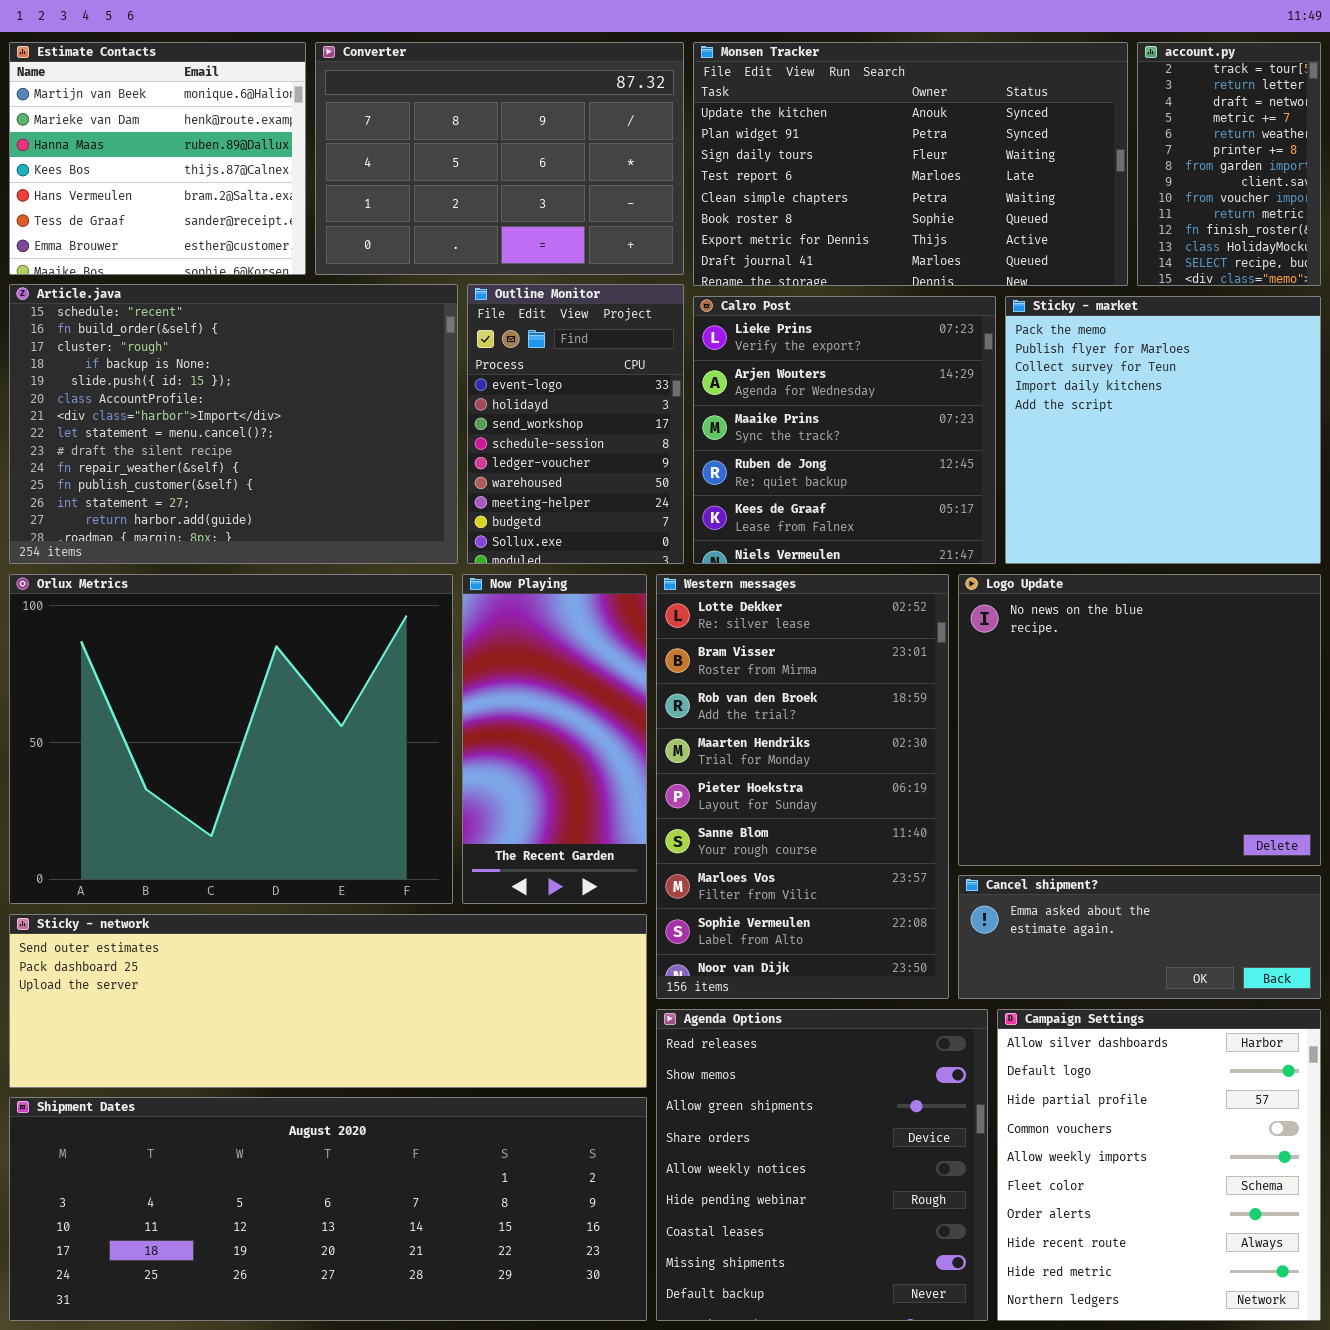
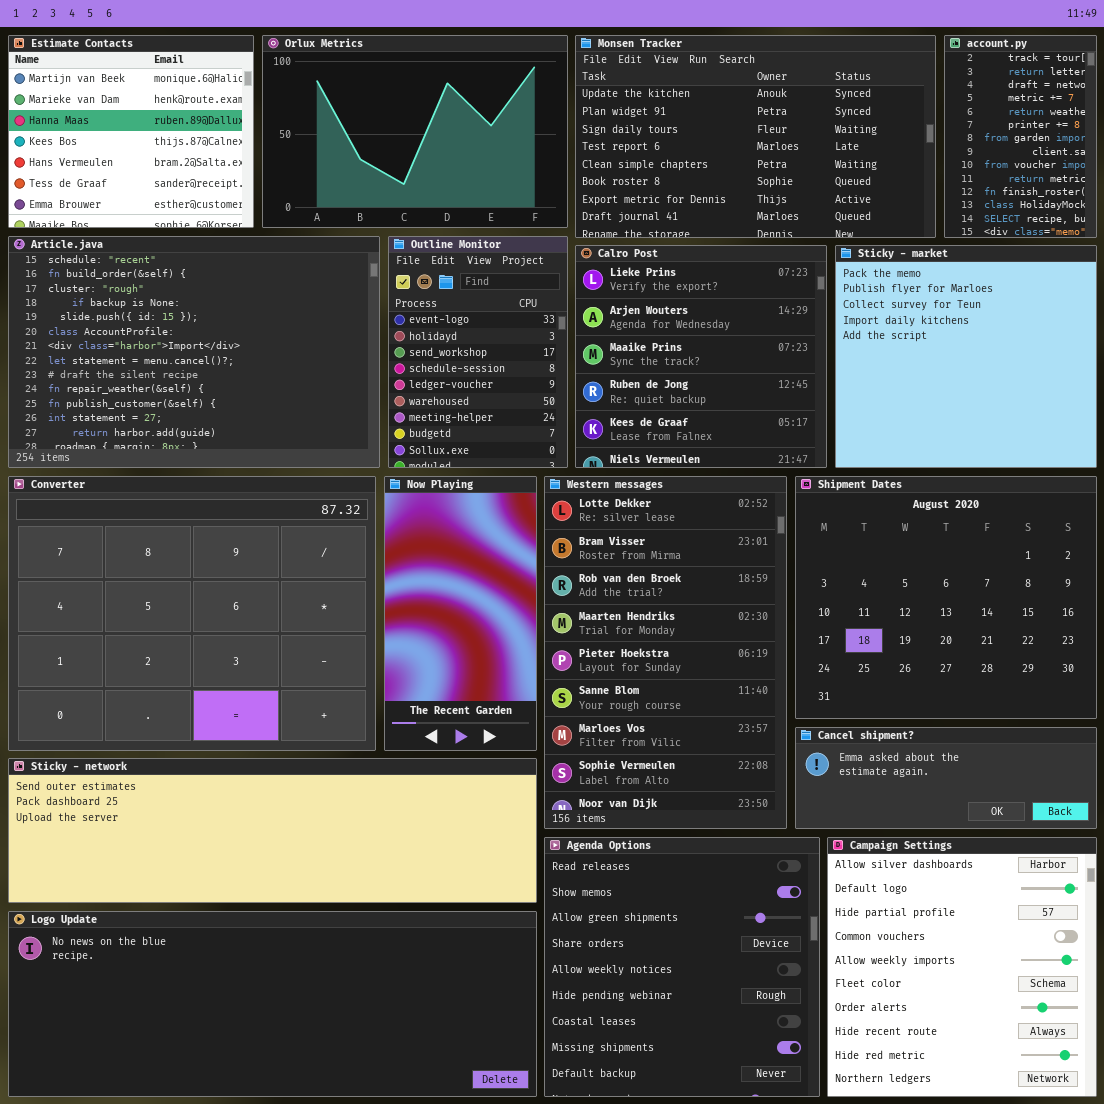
Converter: [315,42,684,275] -> [8,476,376,751], moved, resized
Orlux Metrics: [9,574,453,904] -> [262,35,568,228], moved, resized
Logo Update: [958,574,1321,866] -> [8,911,537,1097], moved, resized
Shipment Dates: [9,1097,647,1321] -> [795,476,1097,719], moved, resized

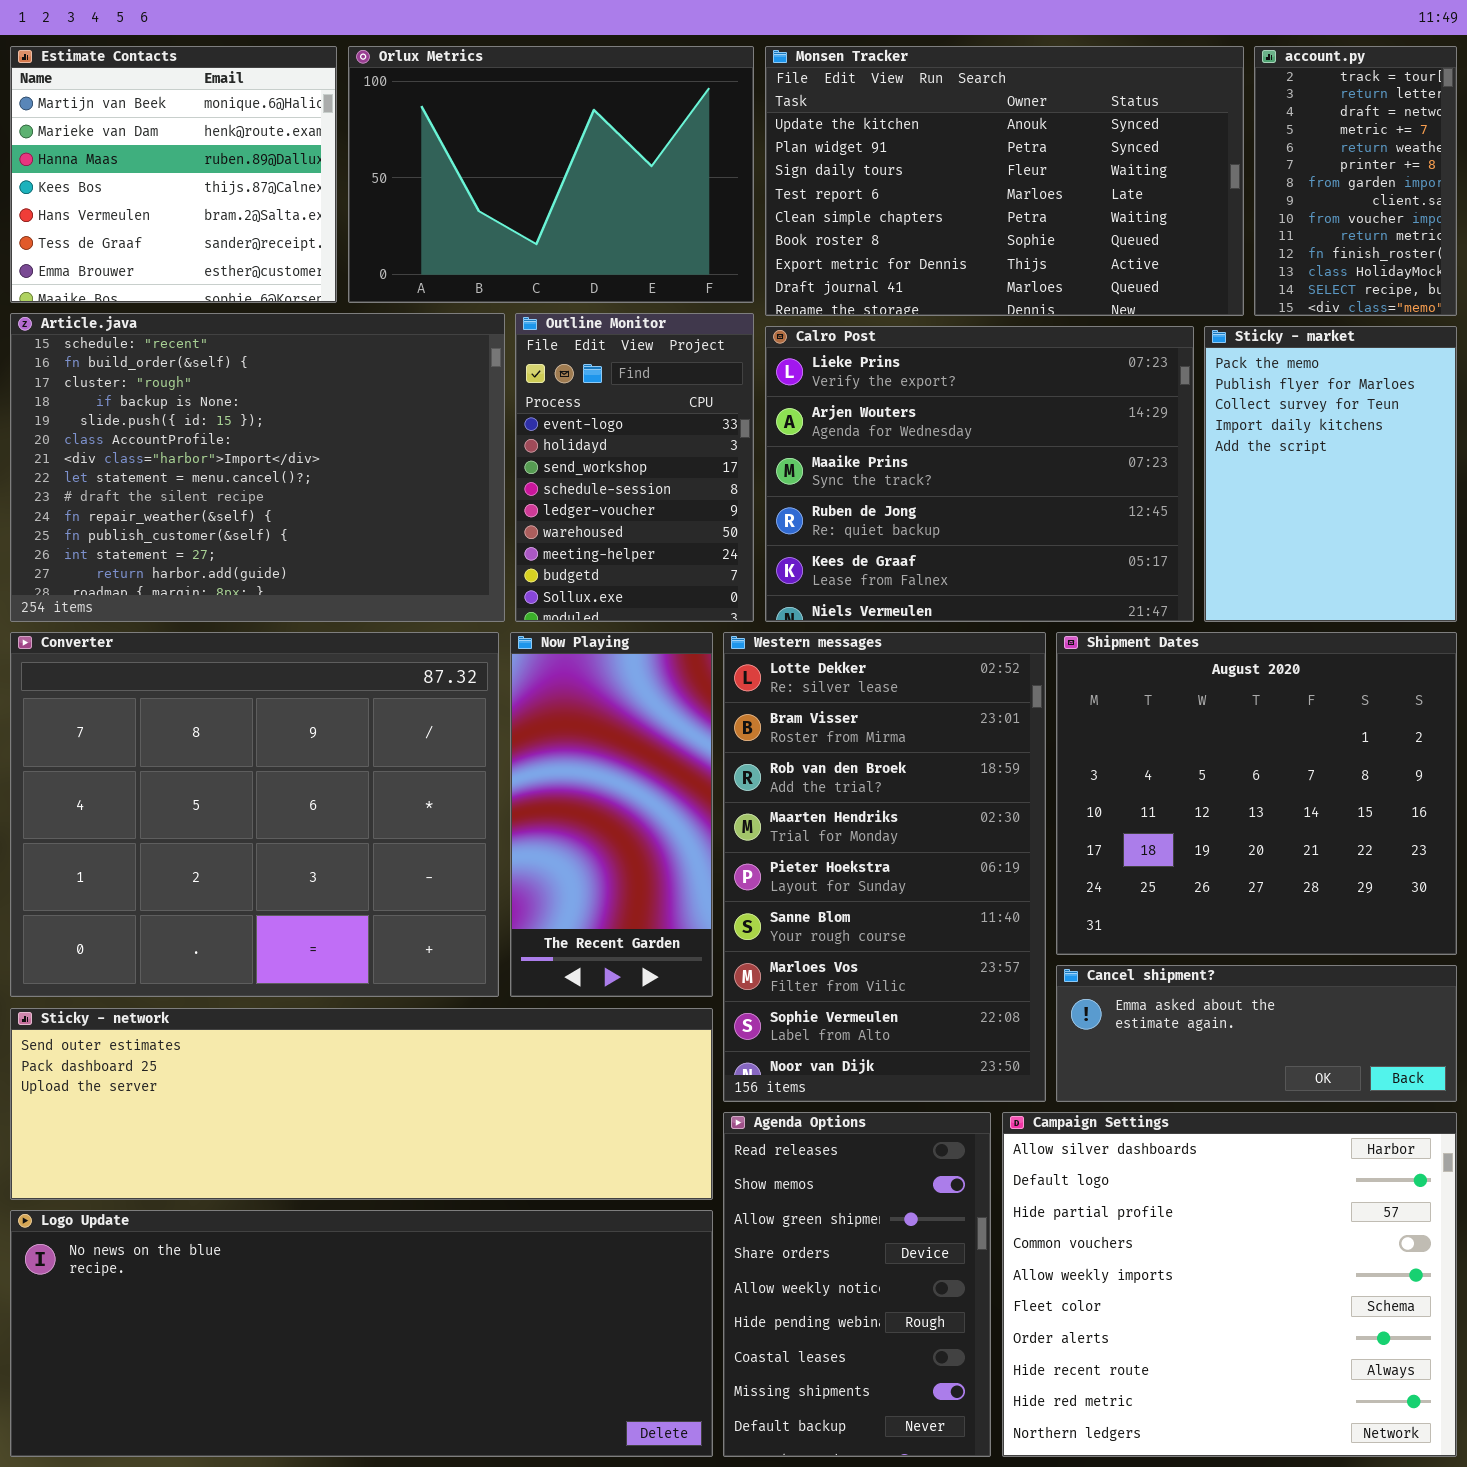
Calro Post: [575,245,827,468] -> [765,326,1194,622], resized
Sticky - market: [835,245,1097,468] -> [1204,326,1457,622], resized
Agenda Options: [544,837,820,1097] -> [723,1112,991,1457], resized
Campaign Settings: [827,837,1097,1097] -> [1002,1112,1457,1457], resized

